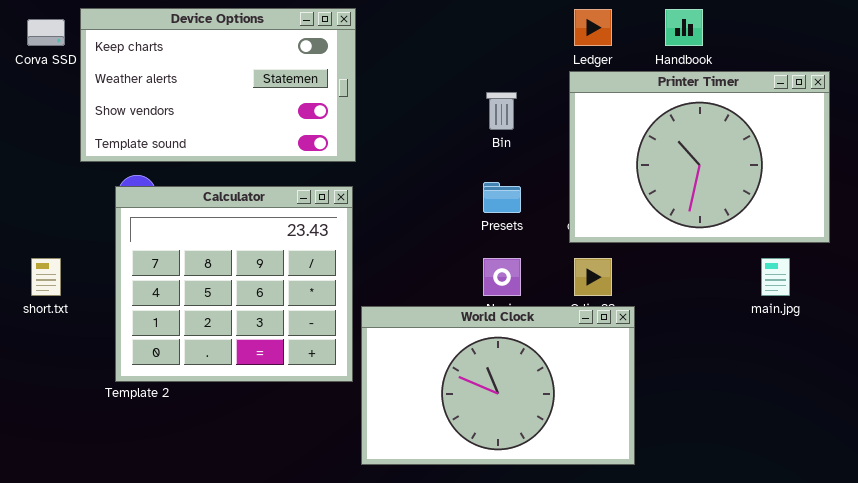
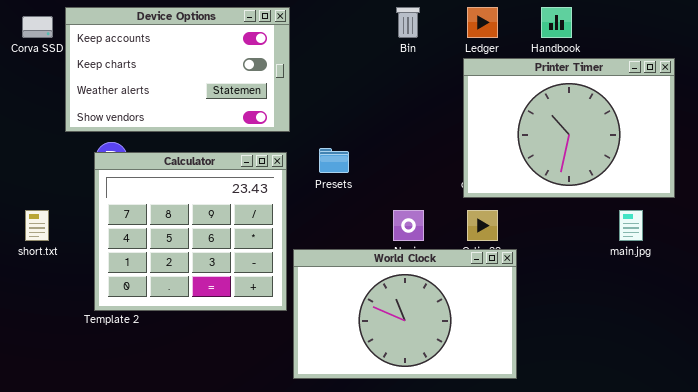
Device Options: [80,8,356,162] -> [65,7,290,132], scrolled up 1 row
Bin: [486,92,517,130] -> [396,7,420,38], moved
Presets: [483,182,521,213] -> [319,148,349,173], moved

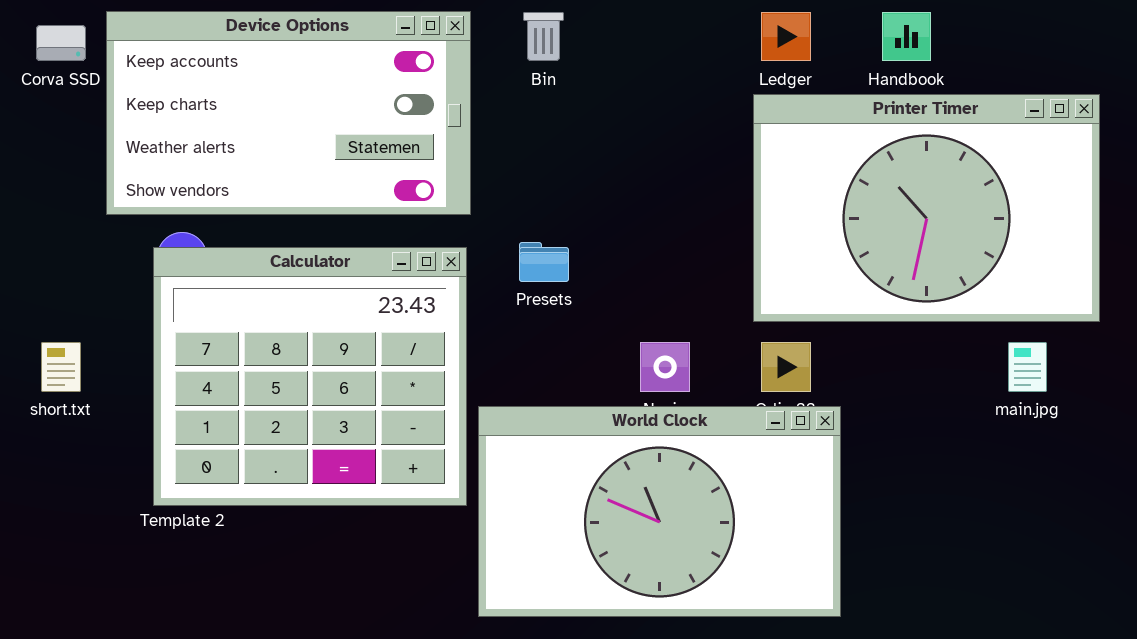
Bin: [396,7,420,38] -> [523,12,564,61], moved

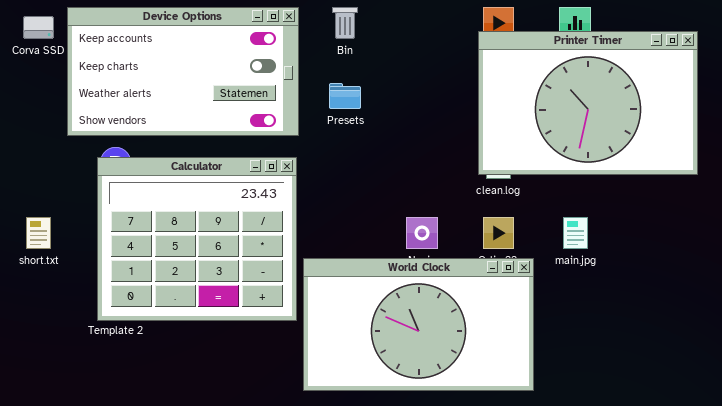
Printer Timer: [753,94,1100,322] -> [478,31,698,175], moved
Presets: [519,242,569,282] -> [329,83,361,109], moved
main.jpg: [1008,342,1047,392] -> [563,217,588,249], moved

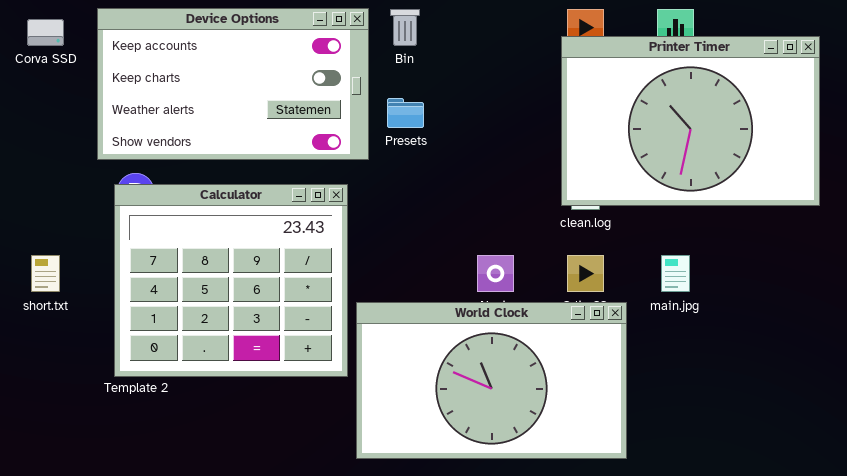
Device Options: [67,7,299,136] -> [97,8,369,160], moved

